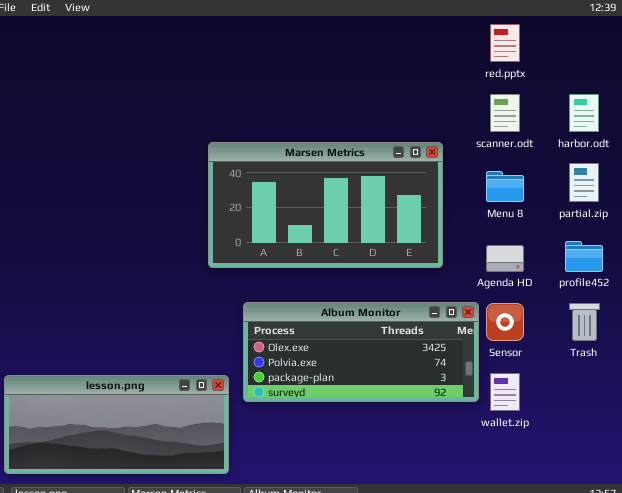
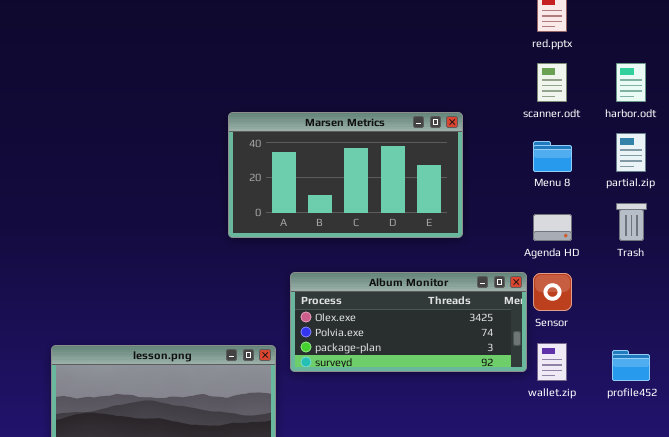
Marsen Metrics: [208,142,443,268] -> [228,112,463,238], moved
profile452: [565,241,603,272] -> [612,350,650,381], moved
Trash: [569,303,600,341] -> [616,203,647,241], moved

